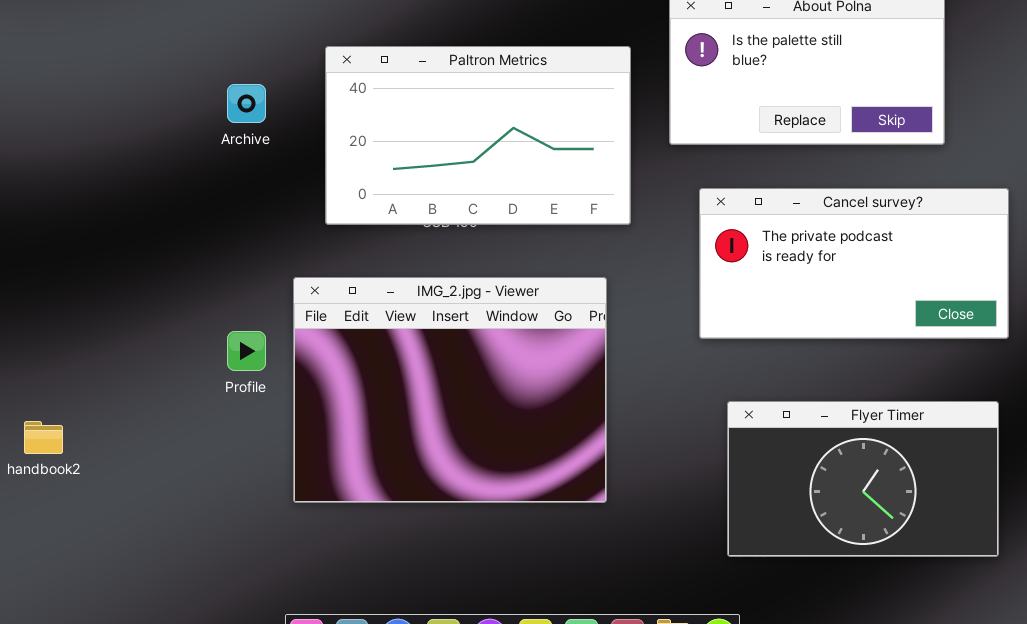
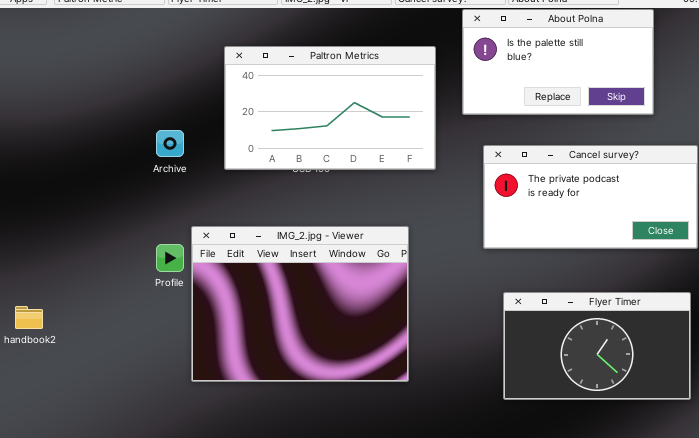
Archive: [227,84,266,123] -> [156,130,184,157], moved
IMG_2.jpg - Viewer: [293,277,607,503] -> [191,226,409,382], moved

